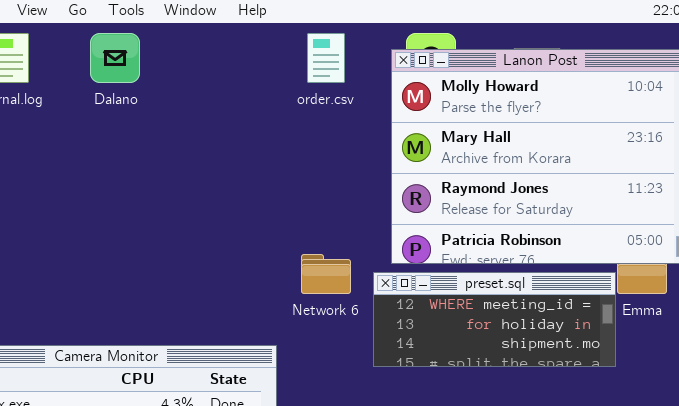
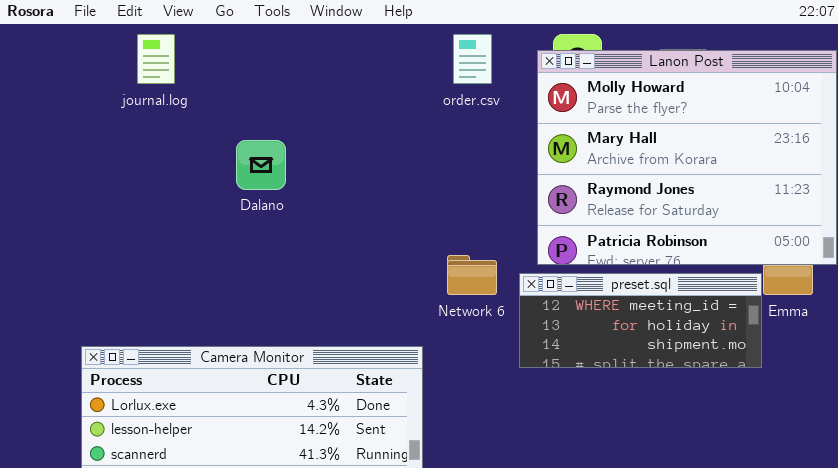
Dalano: [90,33,140,83] -> [236,140,286,190], moved

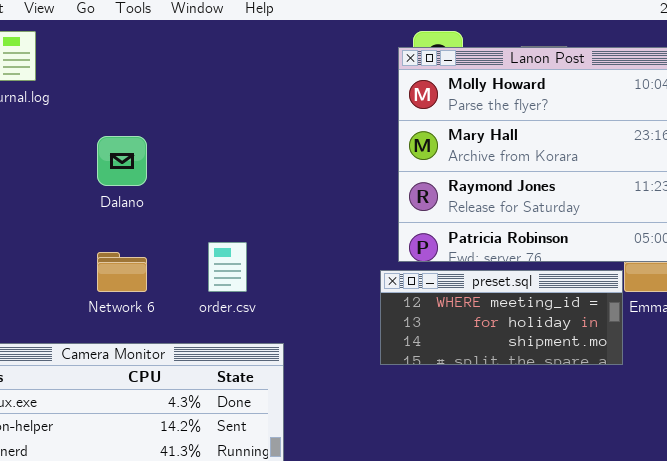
order.csv: [453,34,492,84] -> [208,242,247,292], moved
Network 6: [447,255,497,295] -> [97,252,147,292], moved

